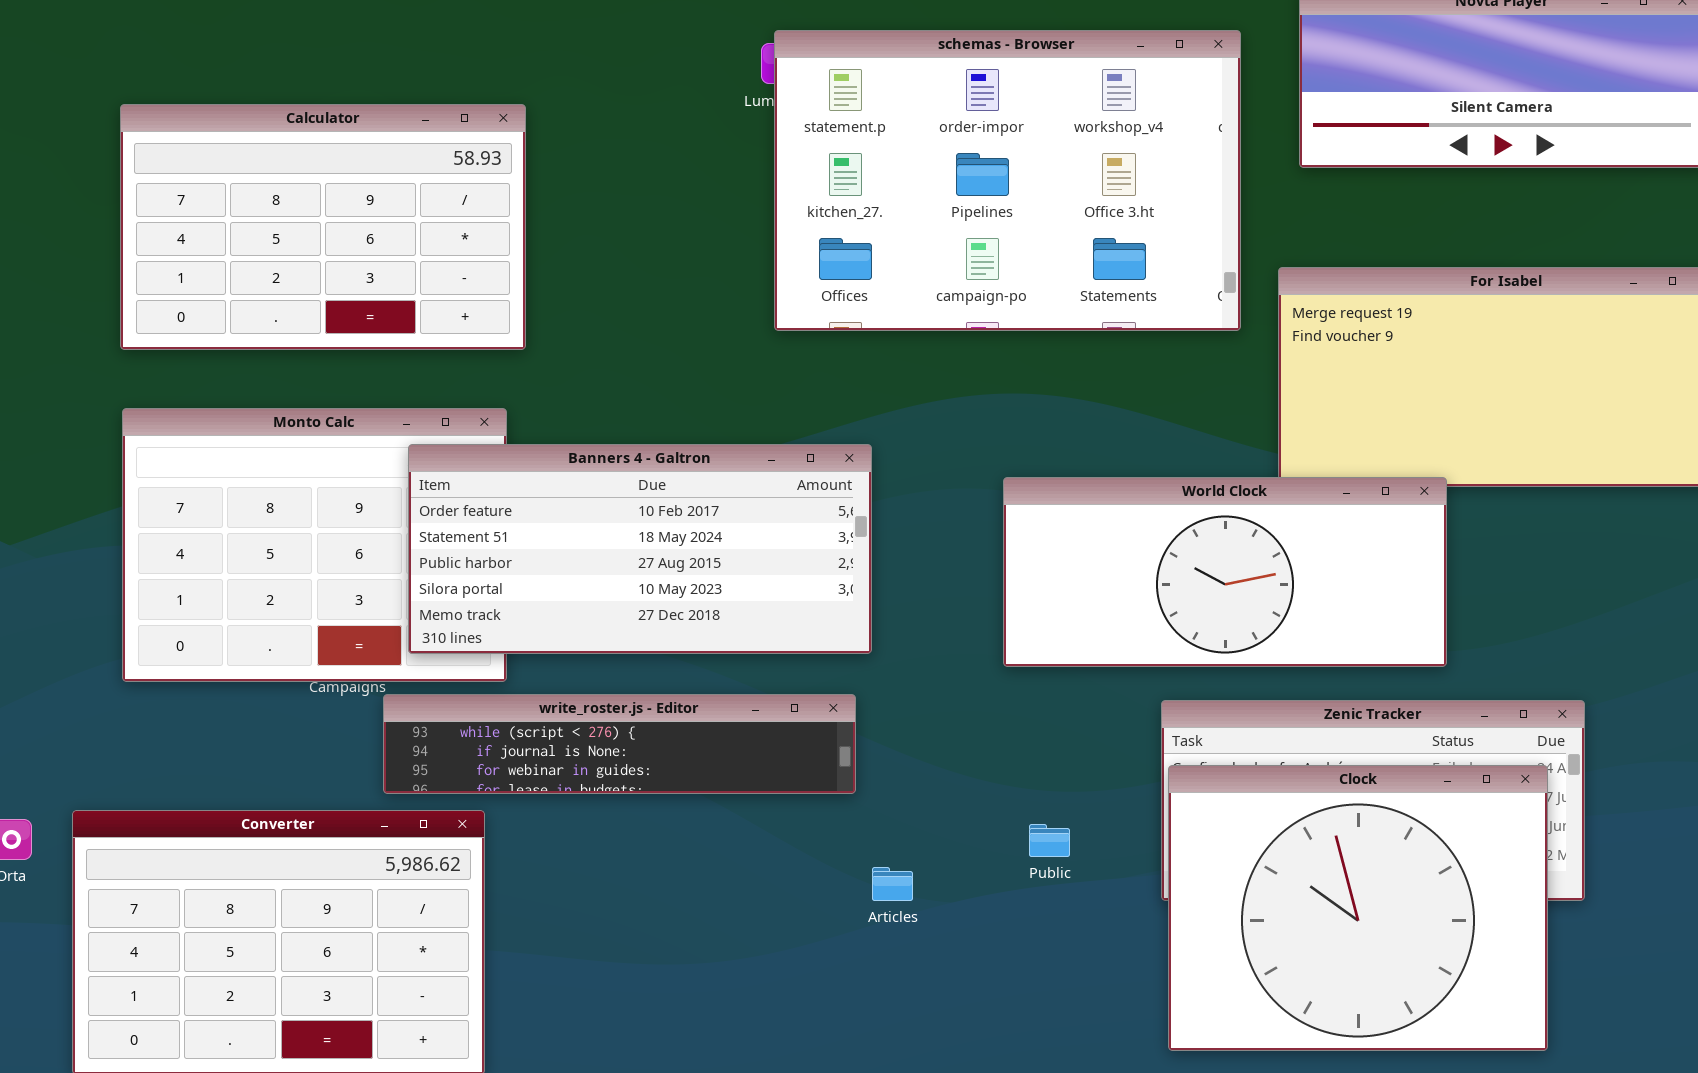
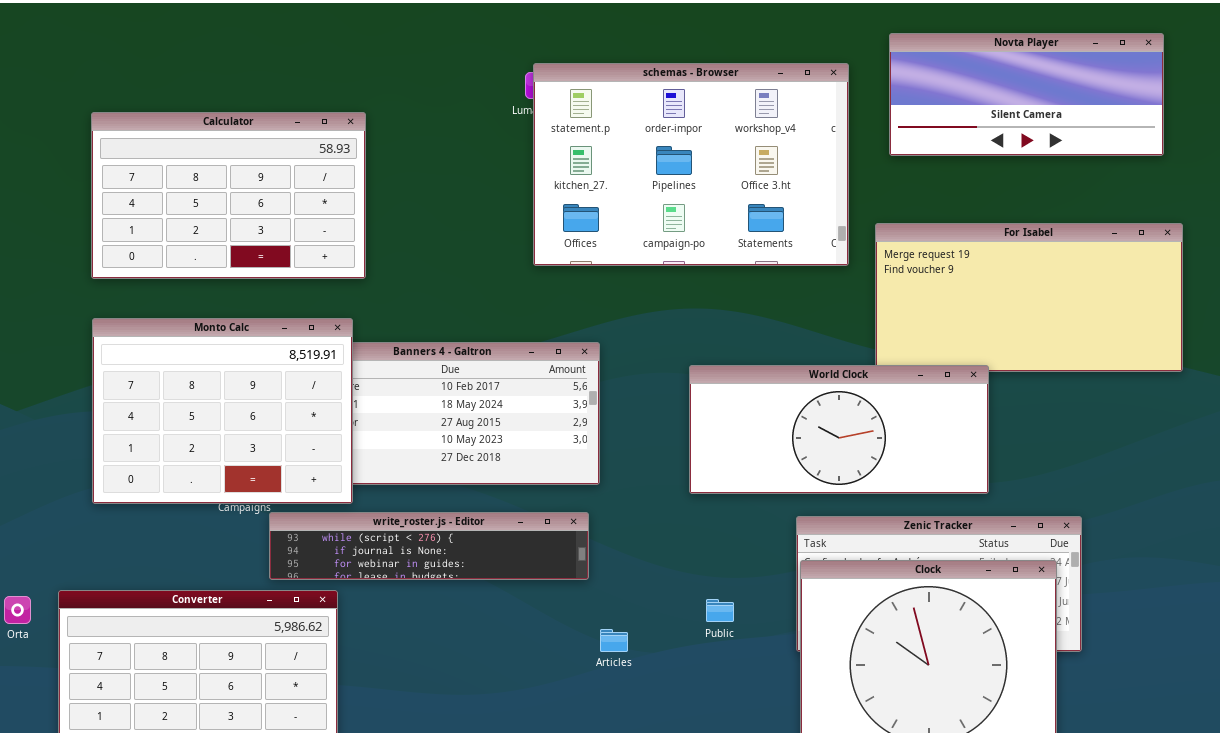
Monto Calc: [122,408,507,682] -> [92,318,353,504], raised

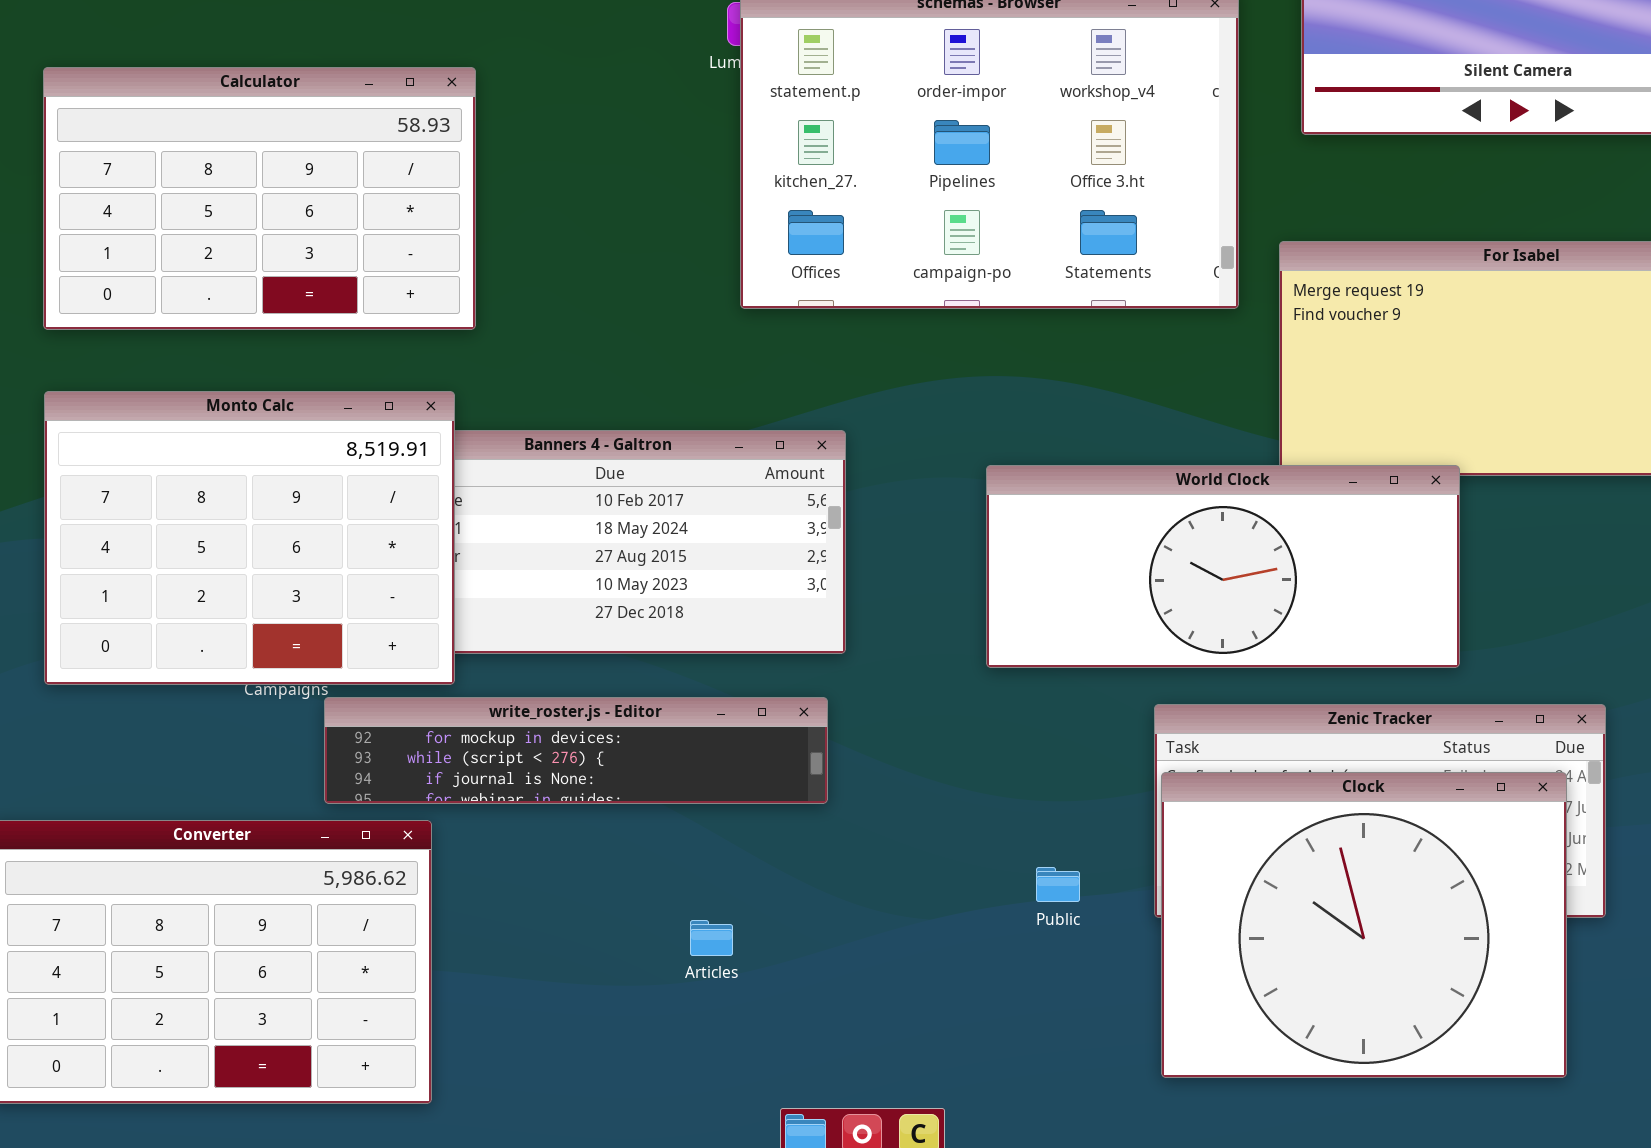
write_roster.js - Editor: [269,512,589,580] -> [324,697,828,804], scrolled up 1 row
Public: [706,599,734,622] -> [1036,867,1080,902], moved
Articles: [600,629,628,652] -> [690,920,733,956], moved

